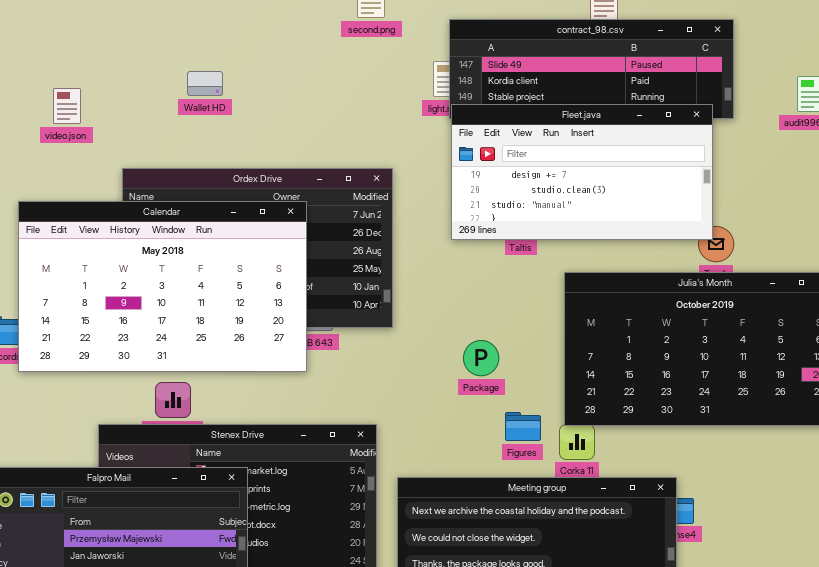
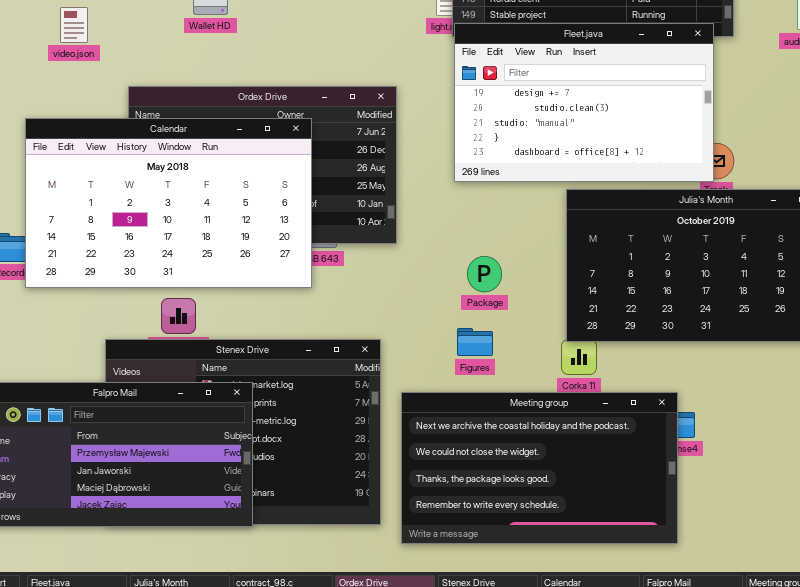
Fleet.java: [451,104,713,240] -> [454,23,714,182], resized
Figures: [505,412,541,441] -> [457,328,493,356], moved

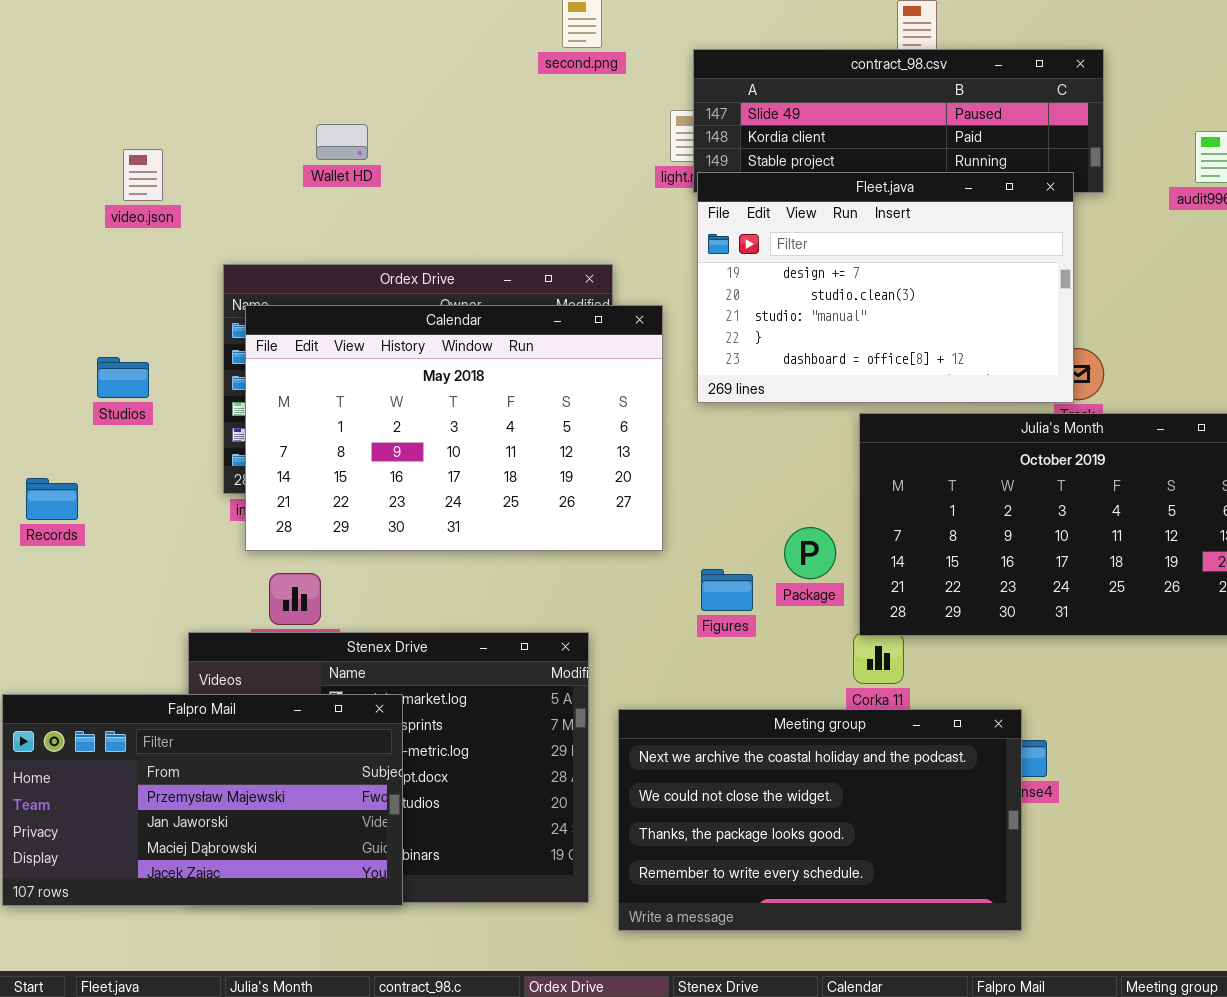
Calendar: [25,118,312,288] -> [245,305,663,551], moved
Package: [467,256,502,292] -> [784,527,836,579], moved
Figures: [457,328,493,356] -> [701,569,753,611], moved

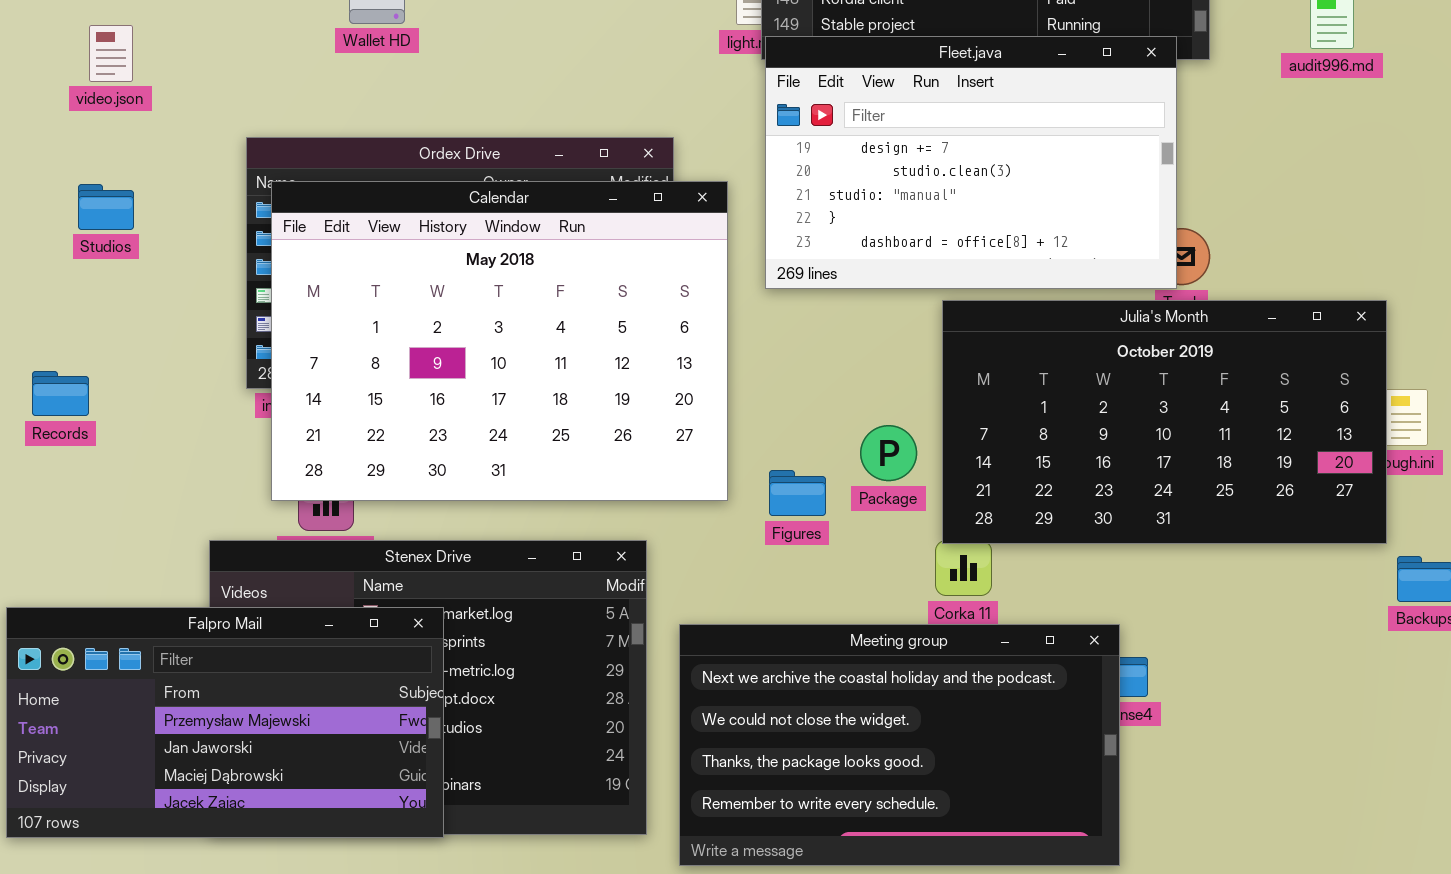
video.json: [123,149,163,201] -> [89,25,133,82], moved
Calendar: [245,305,663,551] -> [271,181,728,501], resized
Studios: [97,357,149,398] -> [78,184,134,230], moved

